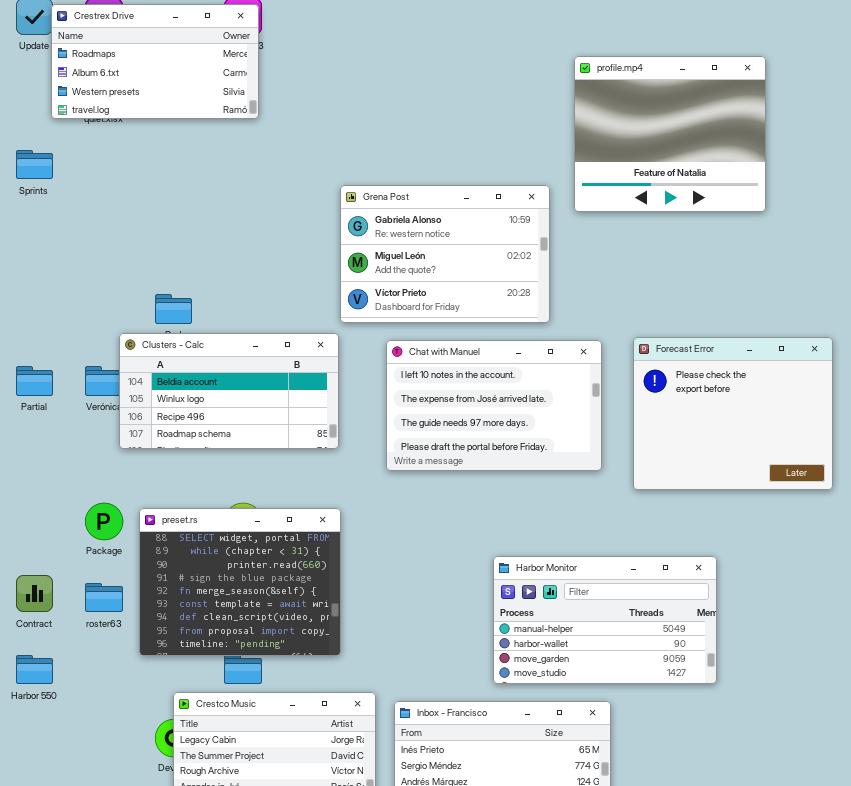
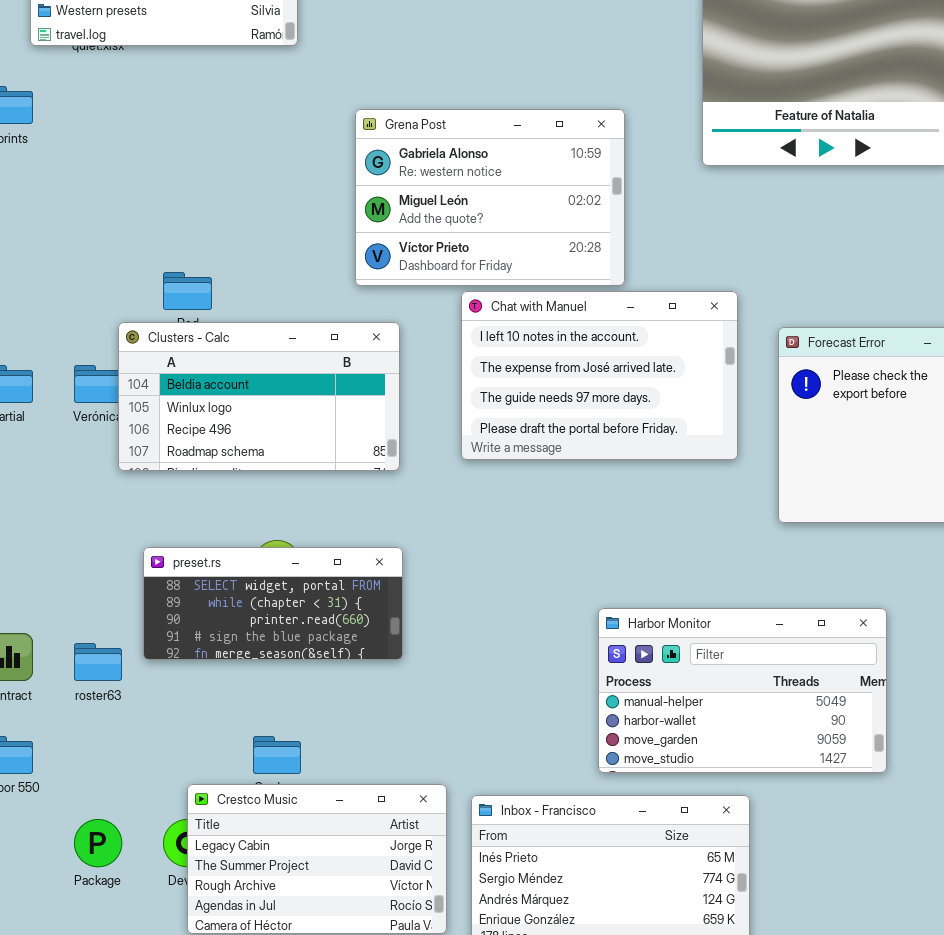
Grena Post: [340,185,550,323] -> [355,109,625,286], moved
Chat with Manuel: [386,340,602,471] -> [461,291,738,460], moved
Package: [85,503,123,540] -> [74,819,122,867], moved
preset.rs: [139,508,341,656] -> [143,547,403,660], resized

